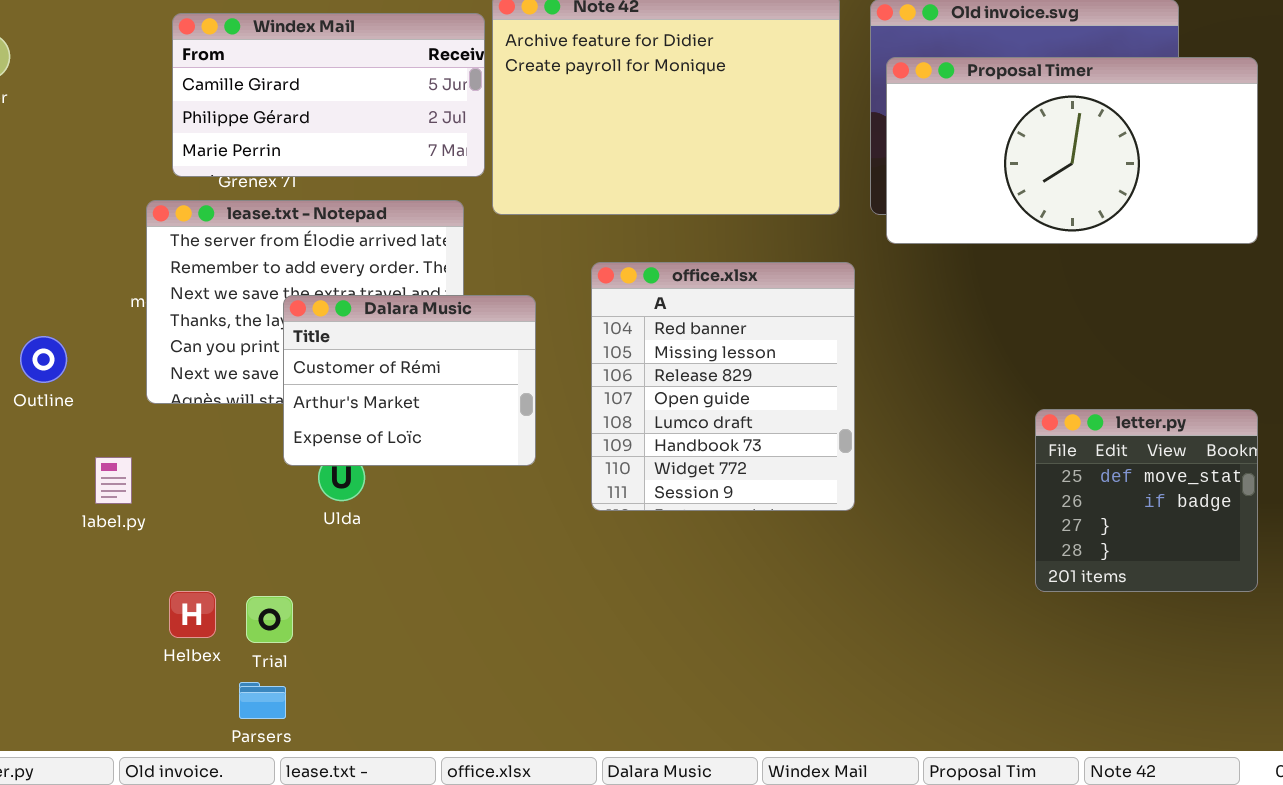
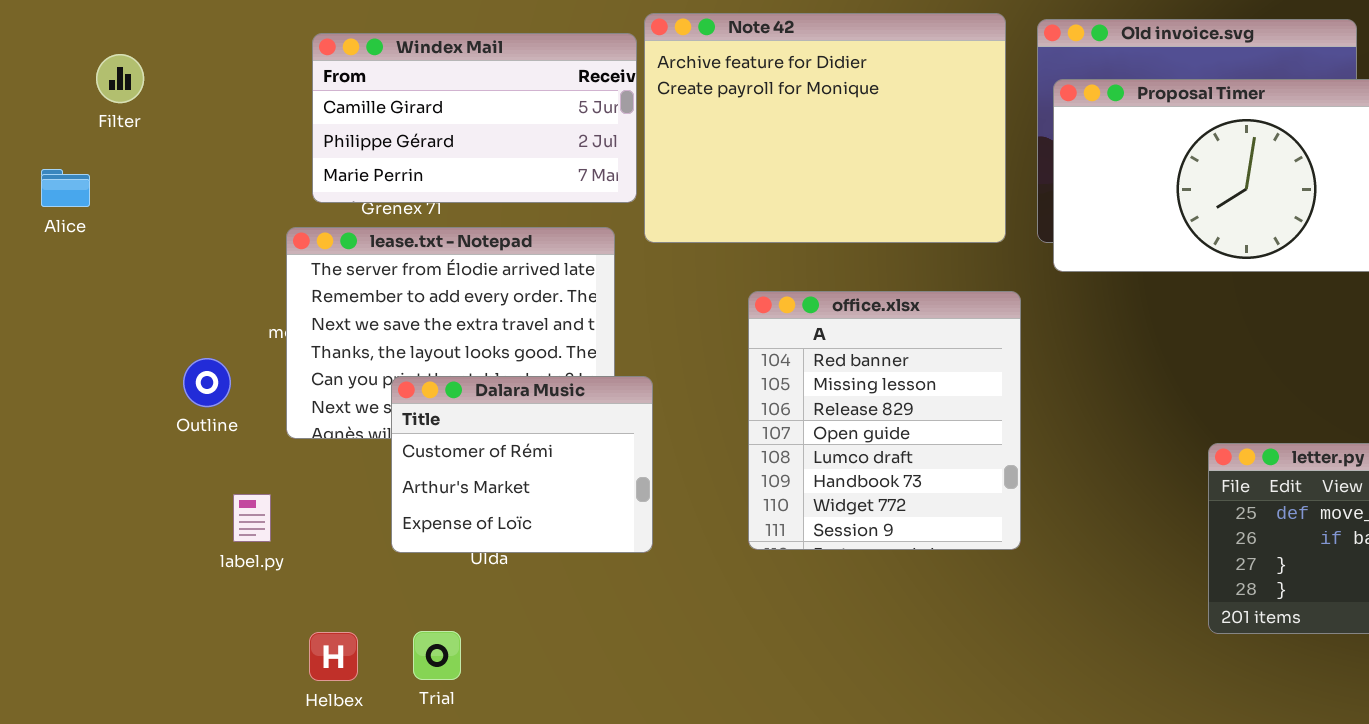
Dalara Music: [283,295,536,466] -> [391,376,653,553], moved
Outline: [20,336,67,383] -> [183,358,231,407], moved
Trial: [246,596,293,643] -> [413,631,461,680], moved

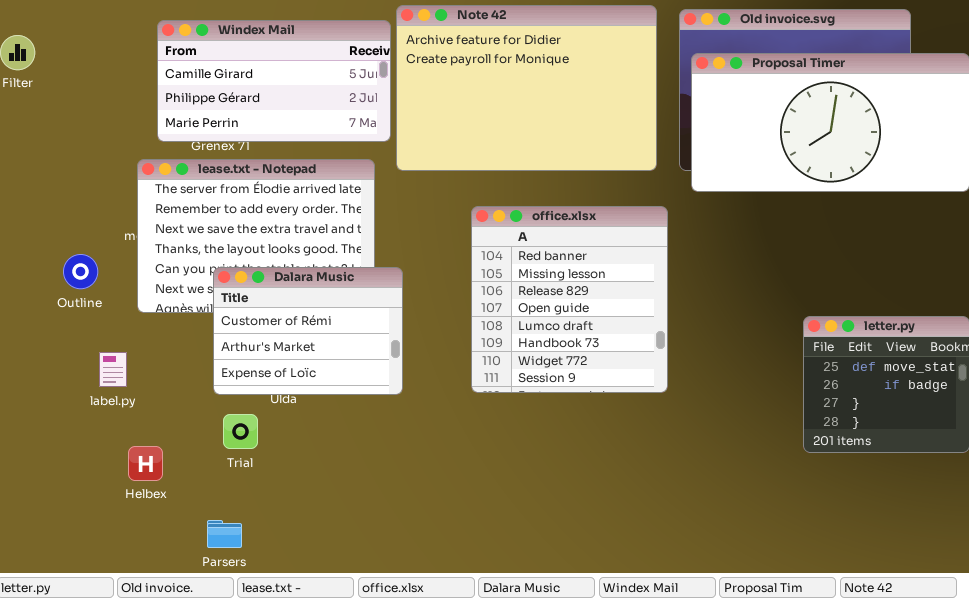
Trial: [413,631,461,680] -> [223,414,258,449], moved
Helbex: [309,632,358,681] -> [128,446,163,481], moved

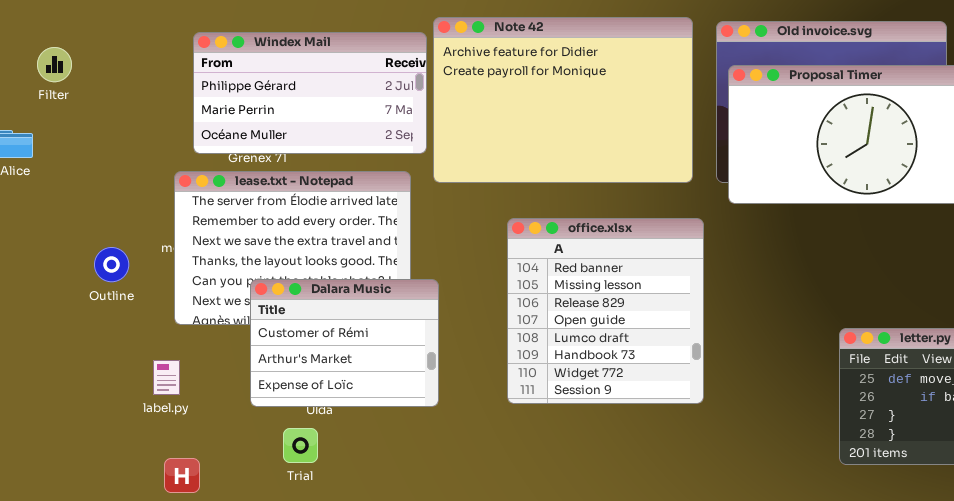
Windex Mail: [157,20,391,142] -> [193,32,427,154], scrolled down 1 row
Outline: [63,254,98,289] -> [94,247,129,282], moved
label.py: [99,352,127,387] -> [153,360,180,395], moved
Trial: [223,414,258,449] -> [283,428,318,463], moved

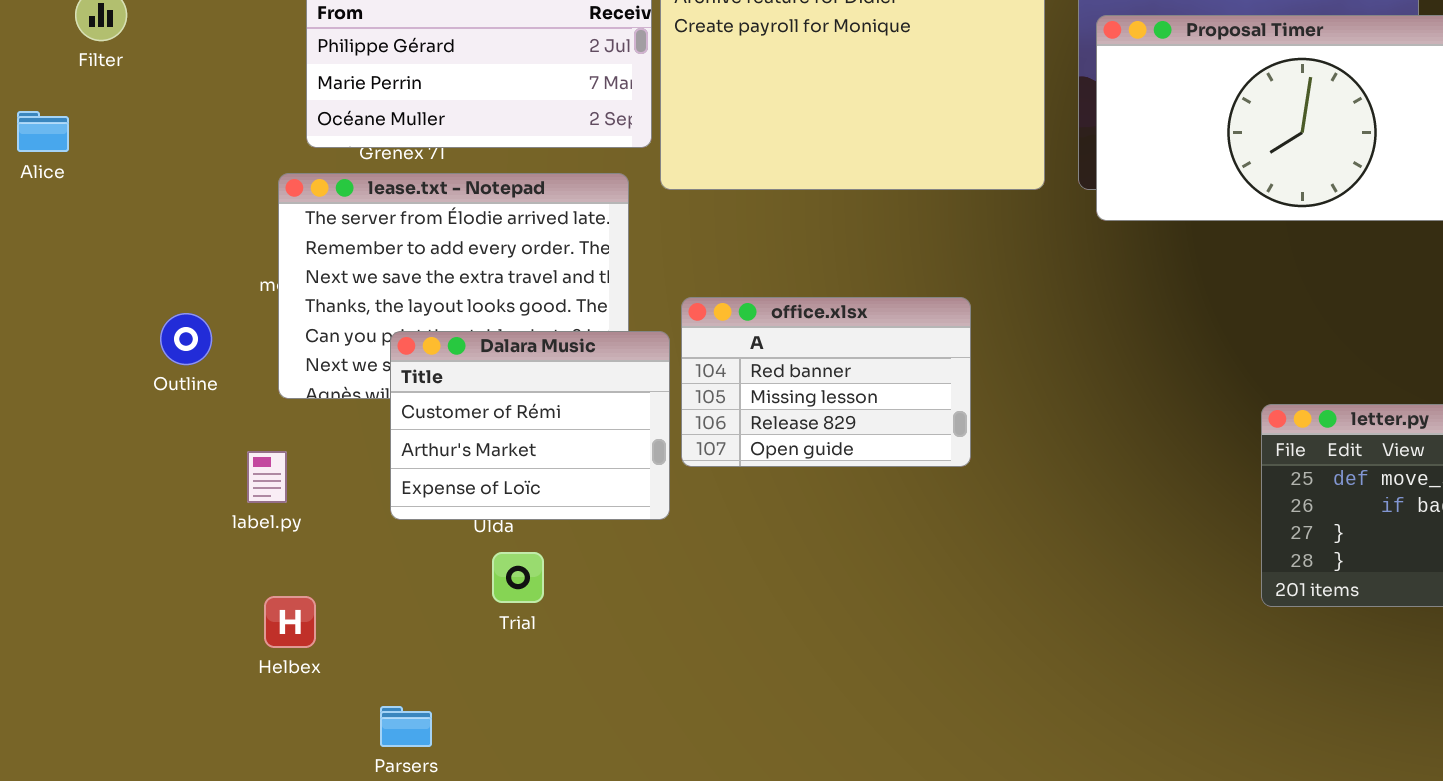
office.xlsx: [507,218,704,404] -> [681,297,971,467], moved, resized
Outline: [94,247,129,282] -> [160,313,212,365], moved
Trial: [283,428,318,463] -> [492,552,544,603], moved

